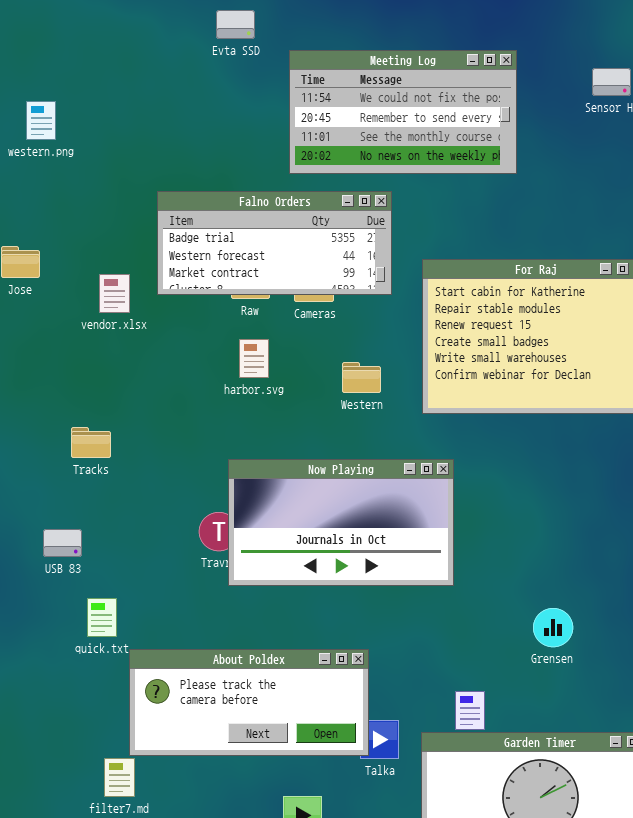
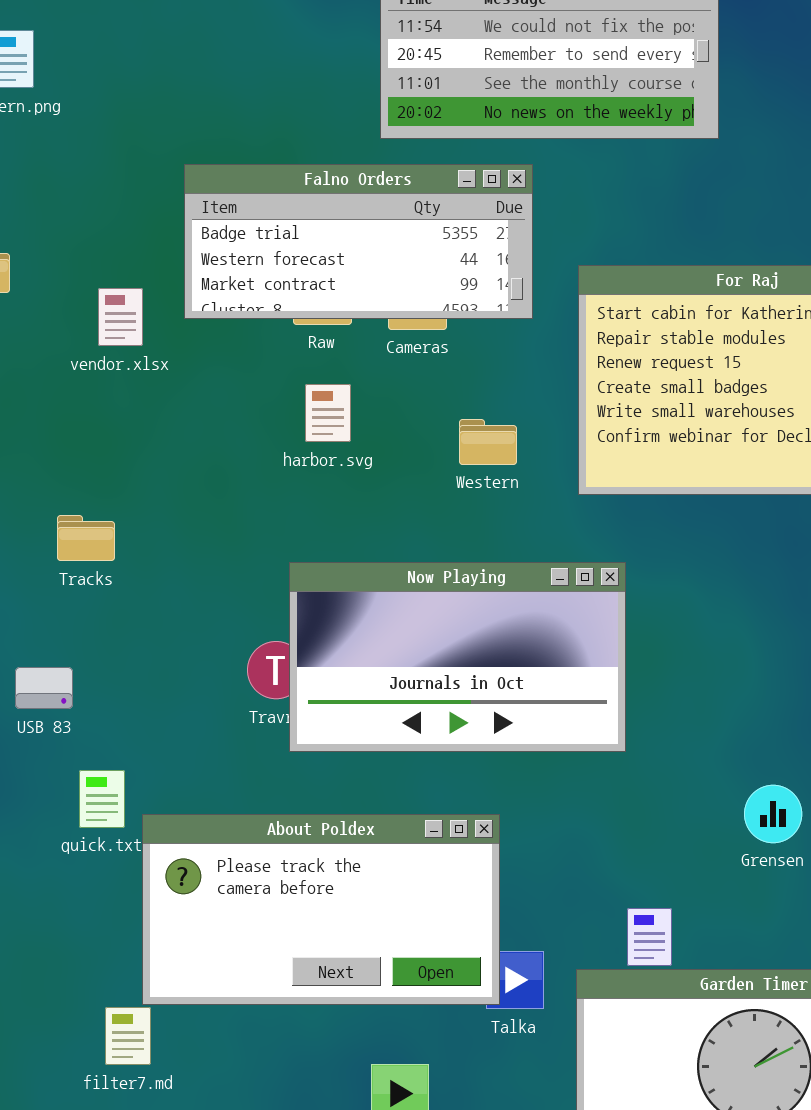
About Poldex: [129,649,369,756] -> [142,814,500,1005], resized

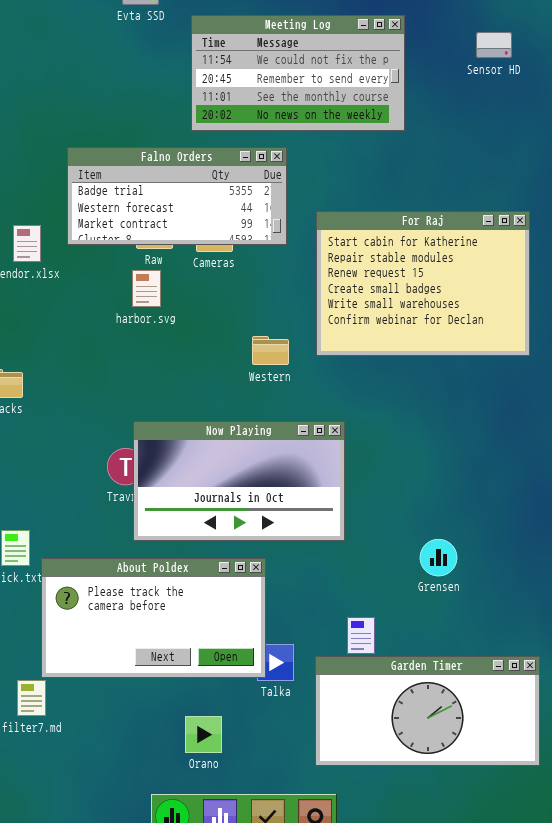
harbor.svg: [305,384,351,442] -> [132,270,161,307], moved
Western: [459,419,517,465] -> [252,336,289,365], moved
Now Playing: [289,562,626,752] -> [133,421,345,541], moved

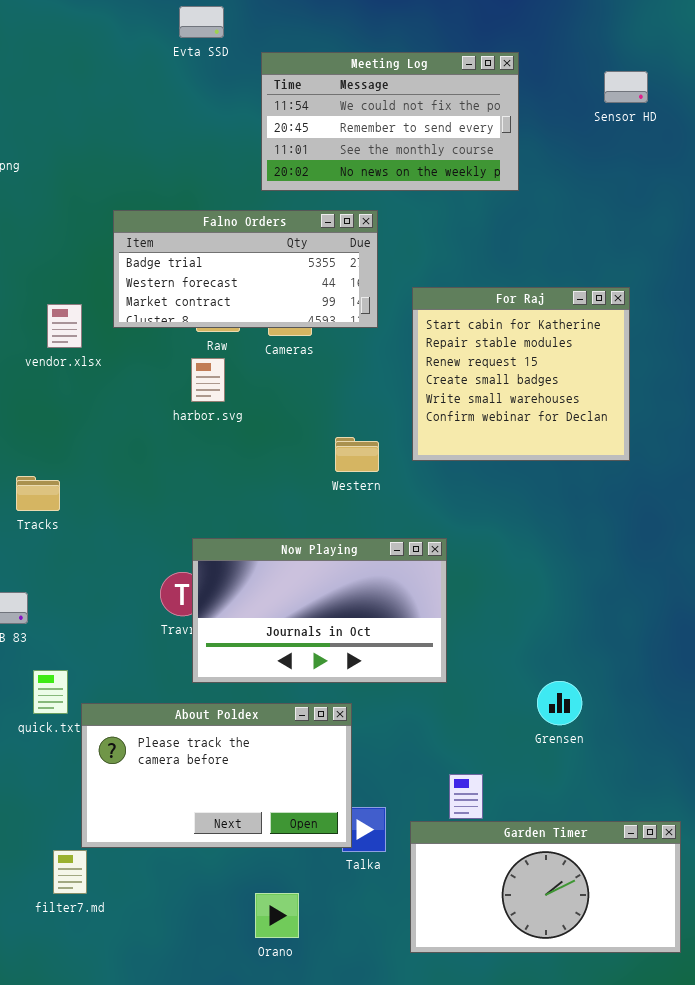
For Raj: [316,211,530,356] -> [412,287,630,461], resized

